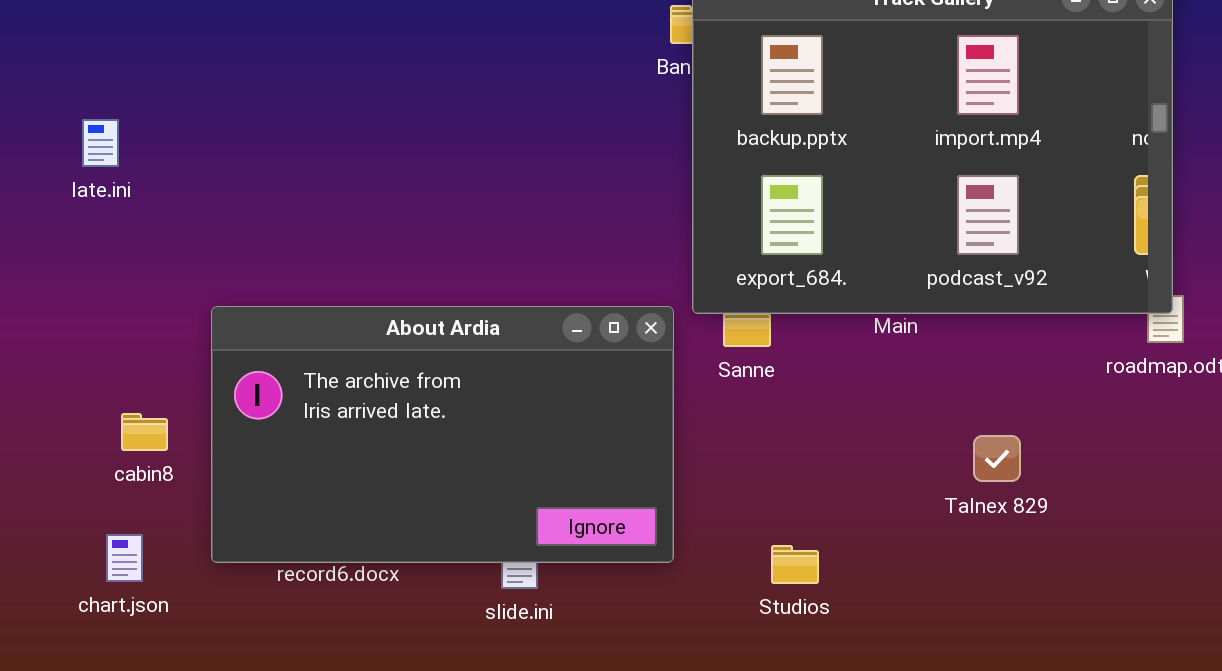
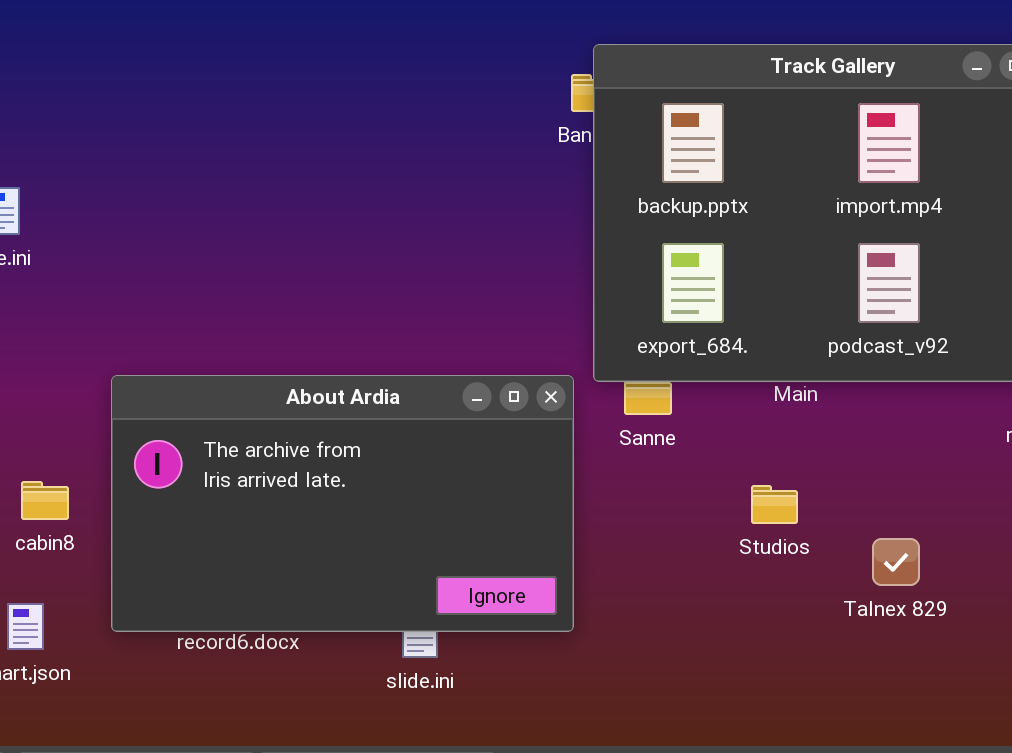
Talnex 829: [973,435,1021,482] -> [872,538,920,586], moved
Studios: [771,545,819,584] -> [751,485,798,524], moved

